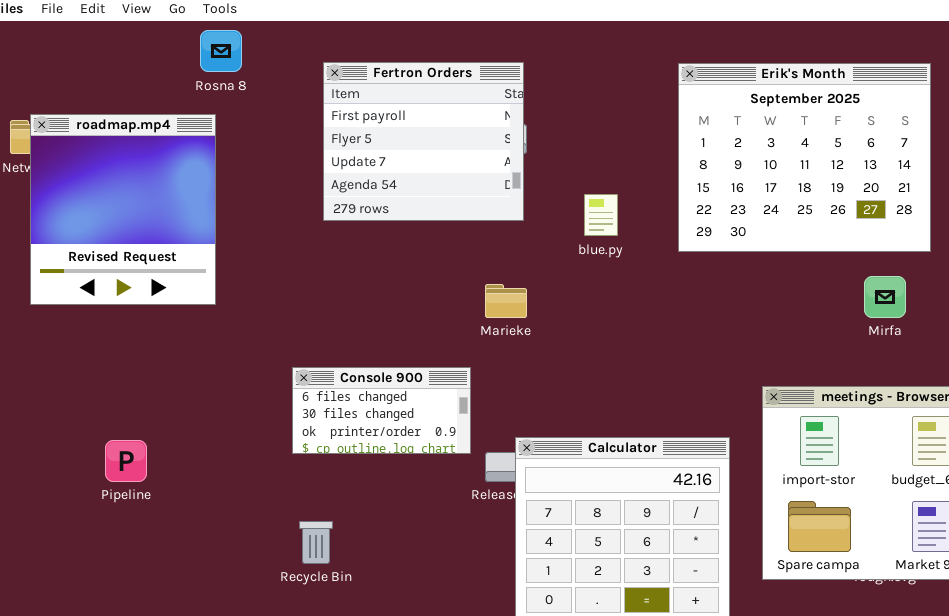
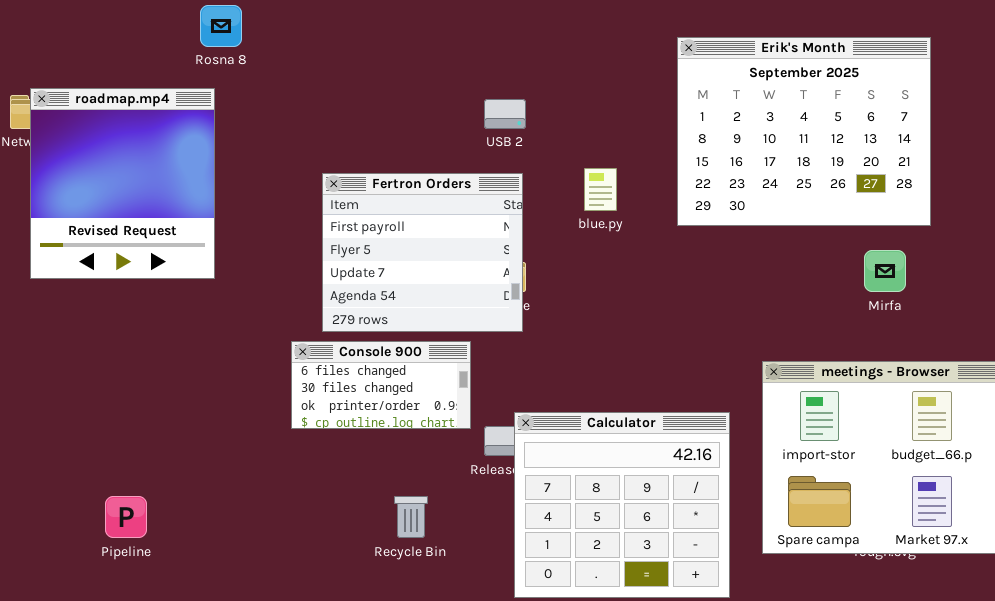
Fertron Orders: [323,62,524,221] -> [322,173,523,332], moved
Pipeline: [105,440,147,482] -> [105,496,147,538], moved
Recycle Bin: [299,521,333,564] -> [394,496,428,538], moved

